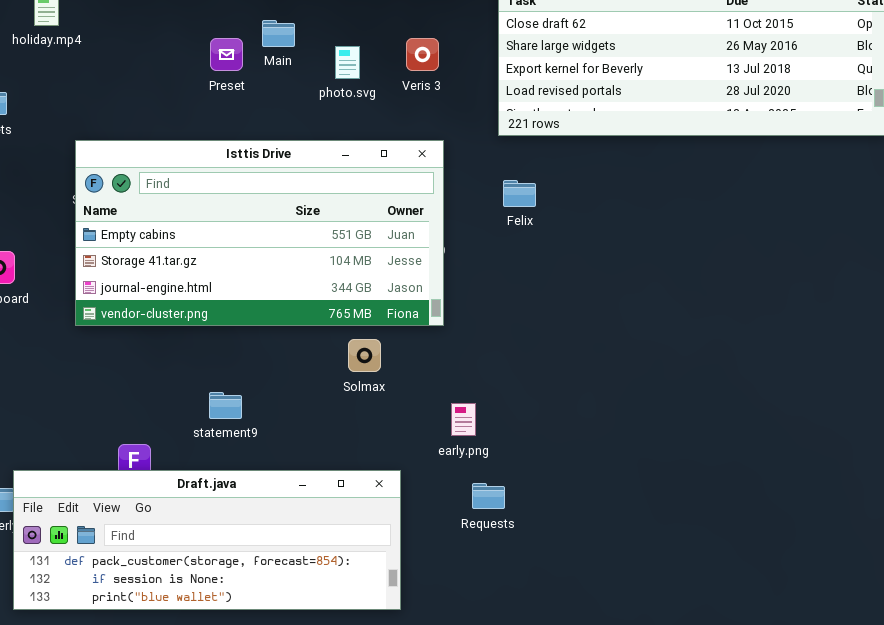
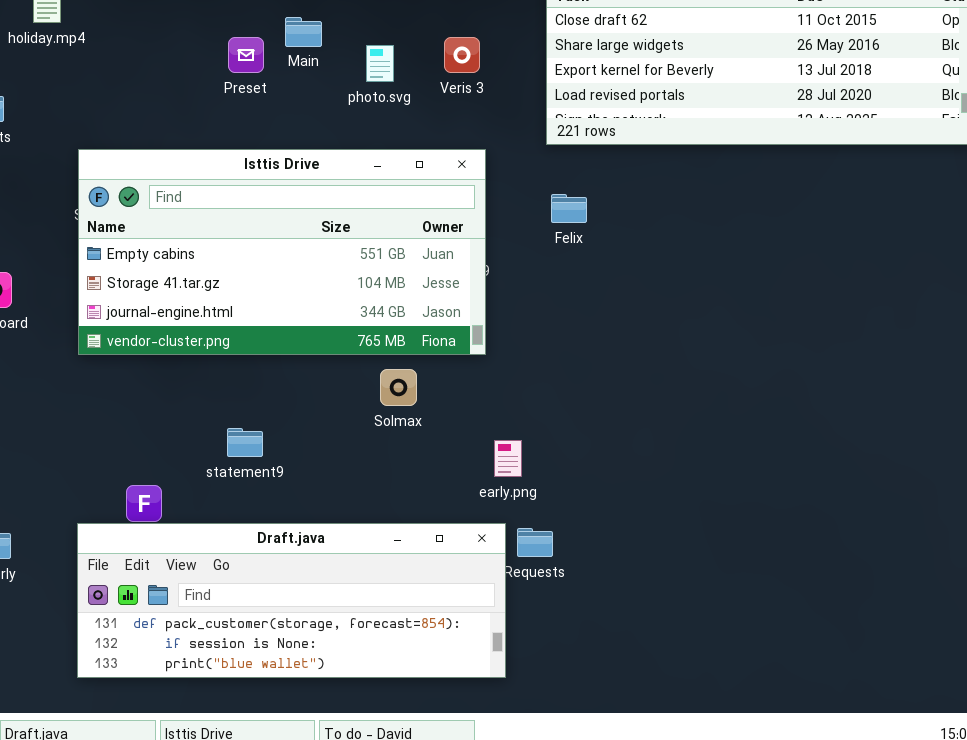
Draft.java: [13,470,401,610] -> [77,523,506,678], moved

